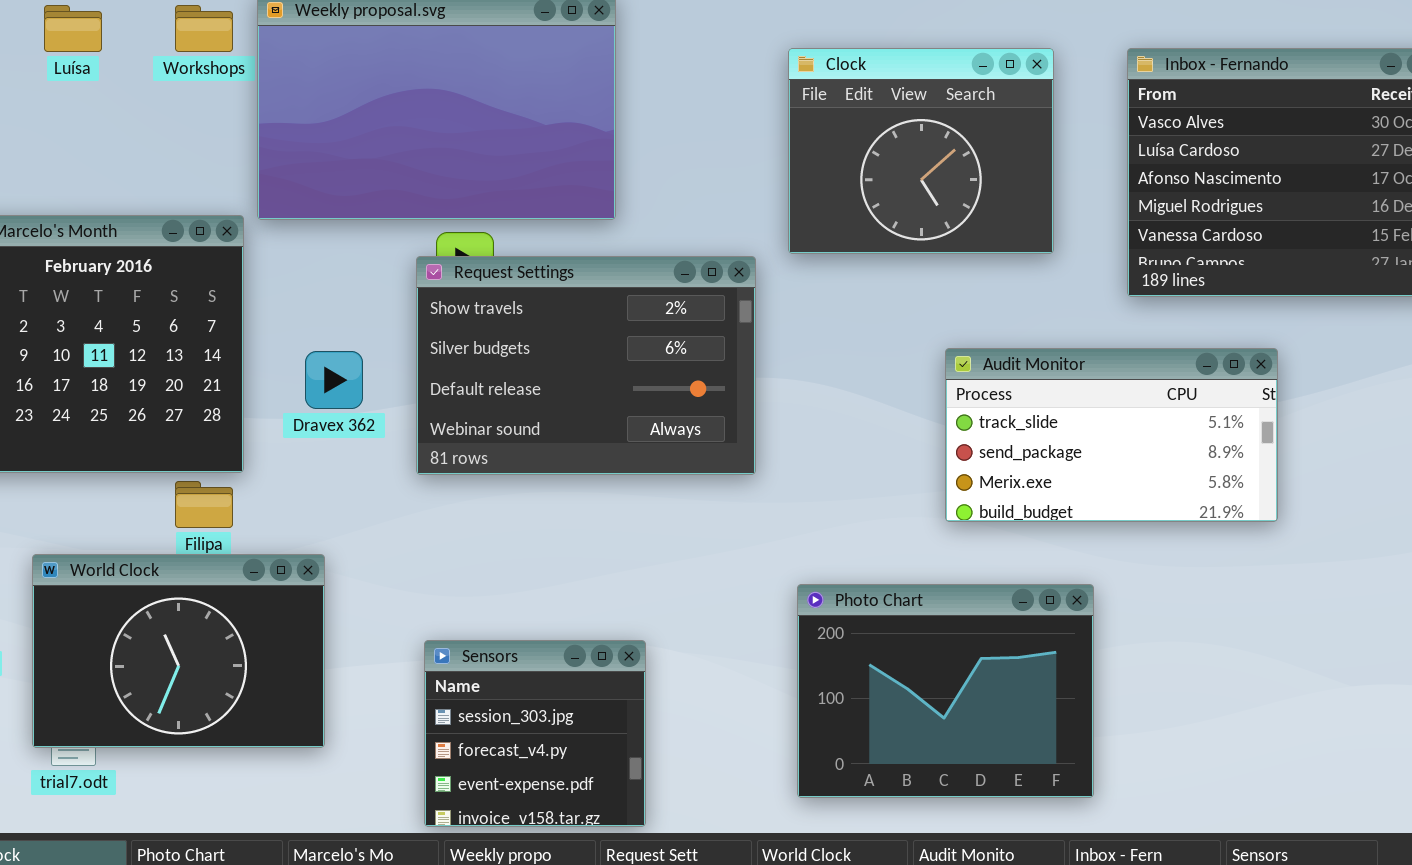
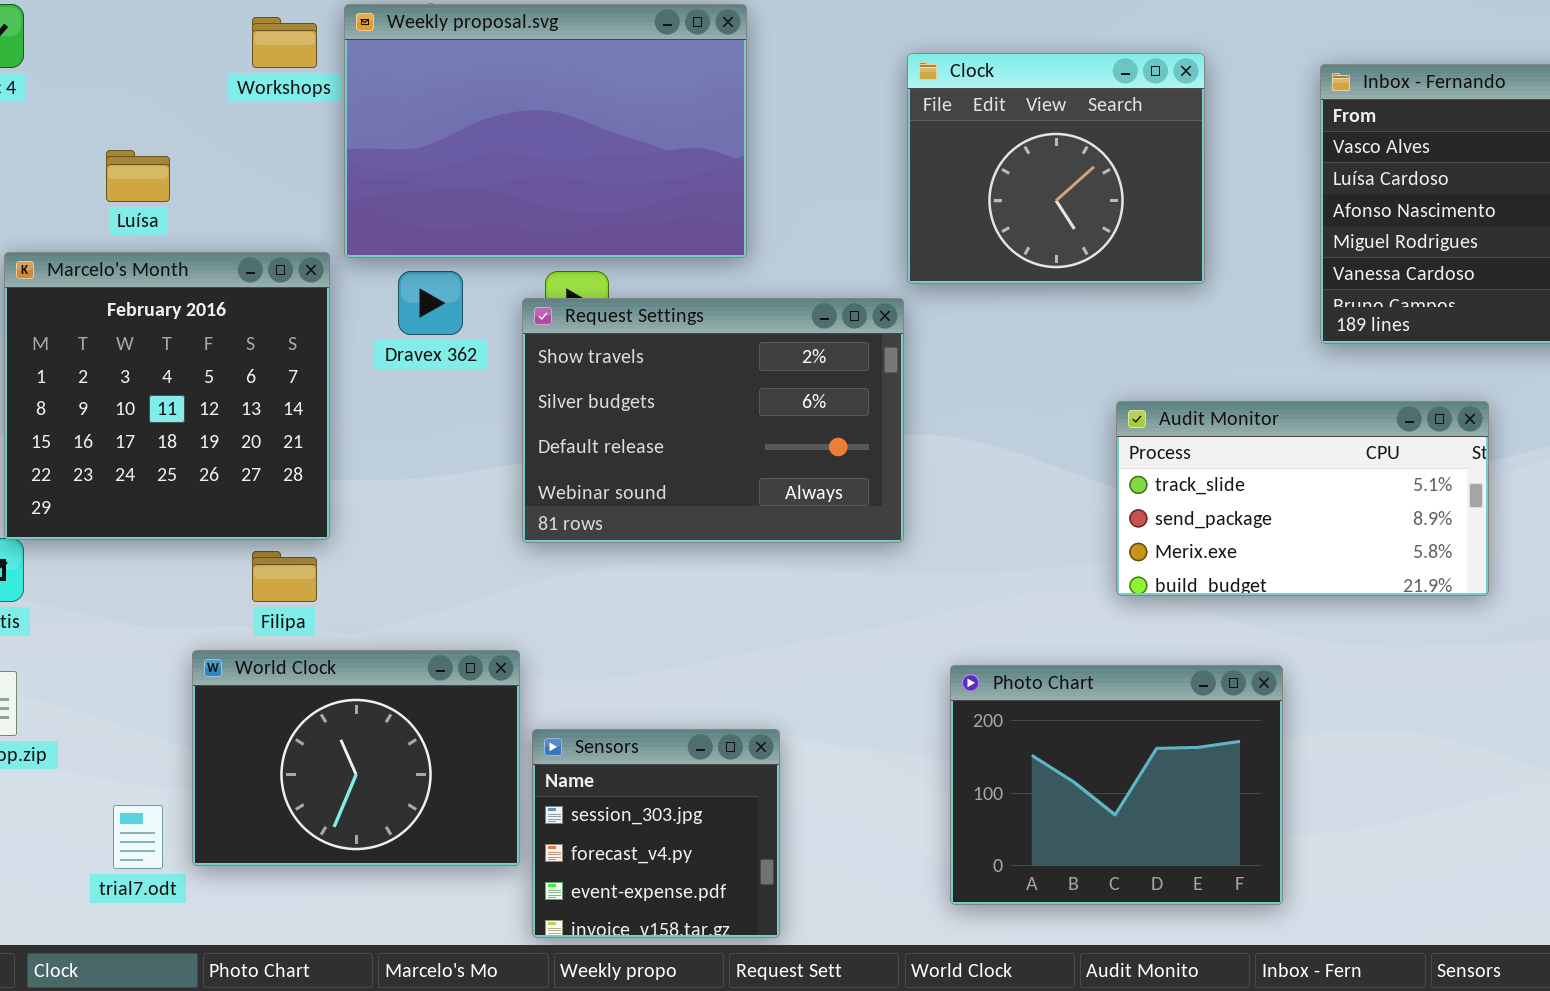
Luísa: [44,5,102,52] -> [106,150,170,202], moved
Clock: [788,48,1054,254] -> [907,53,1205,284], moved
Dravex 362: [305,351,363,409] -> [398,271,463,335], moved
World Clock: [32,554,325,748] -> [192,650,520,866], moved

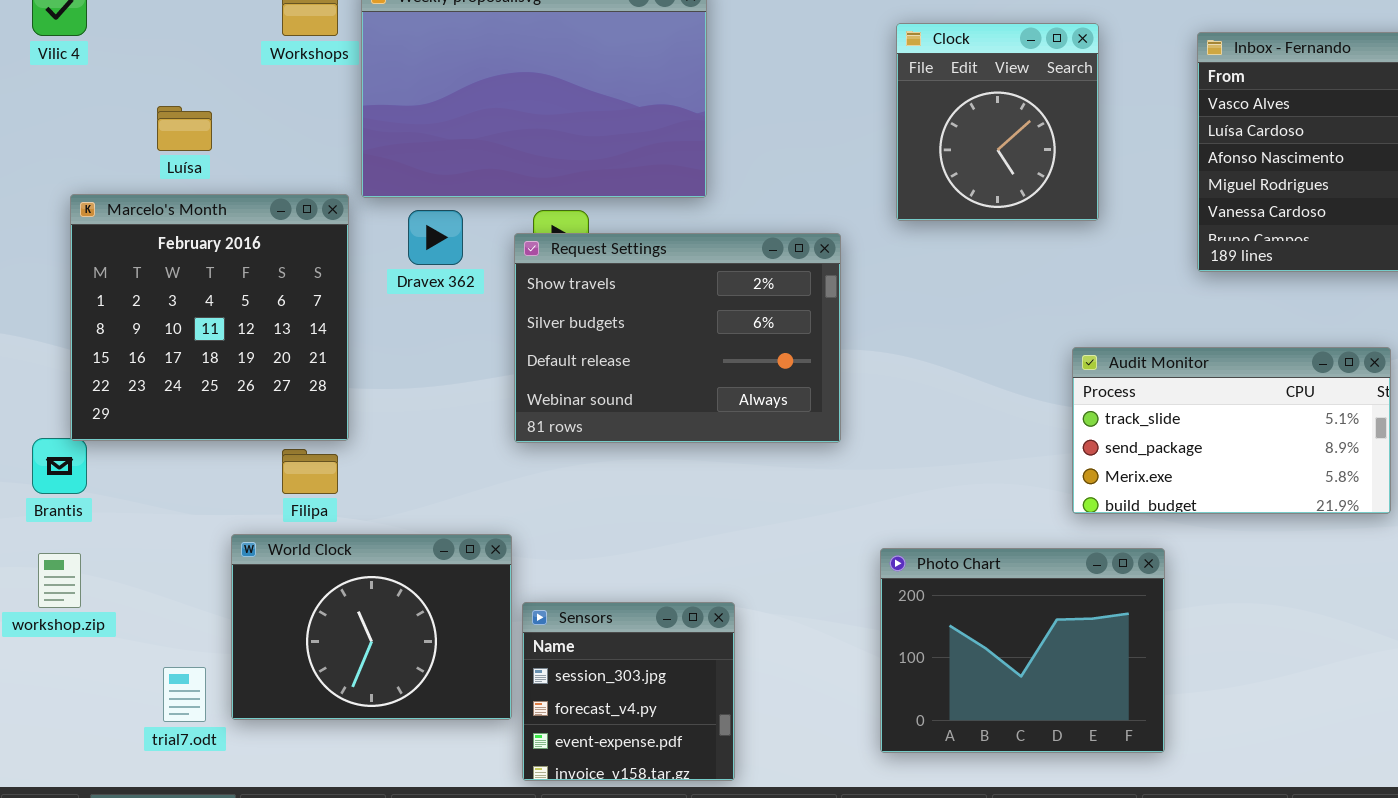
Clock: [907,53,1205,284] -> [896,23,1099,221], resized
Audit Monitor: [1116,401,1489,596] -> [1072,347,1391,514], moved

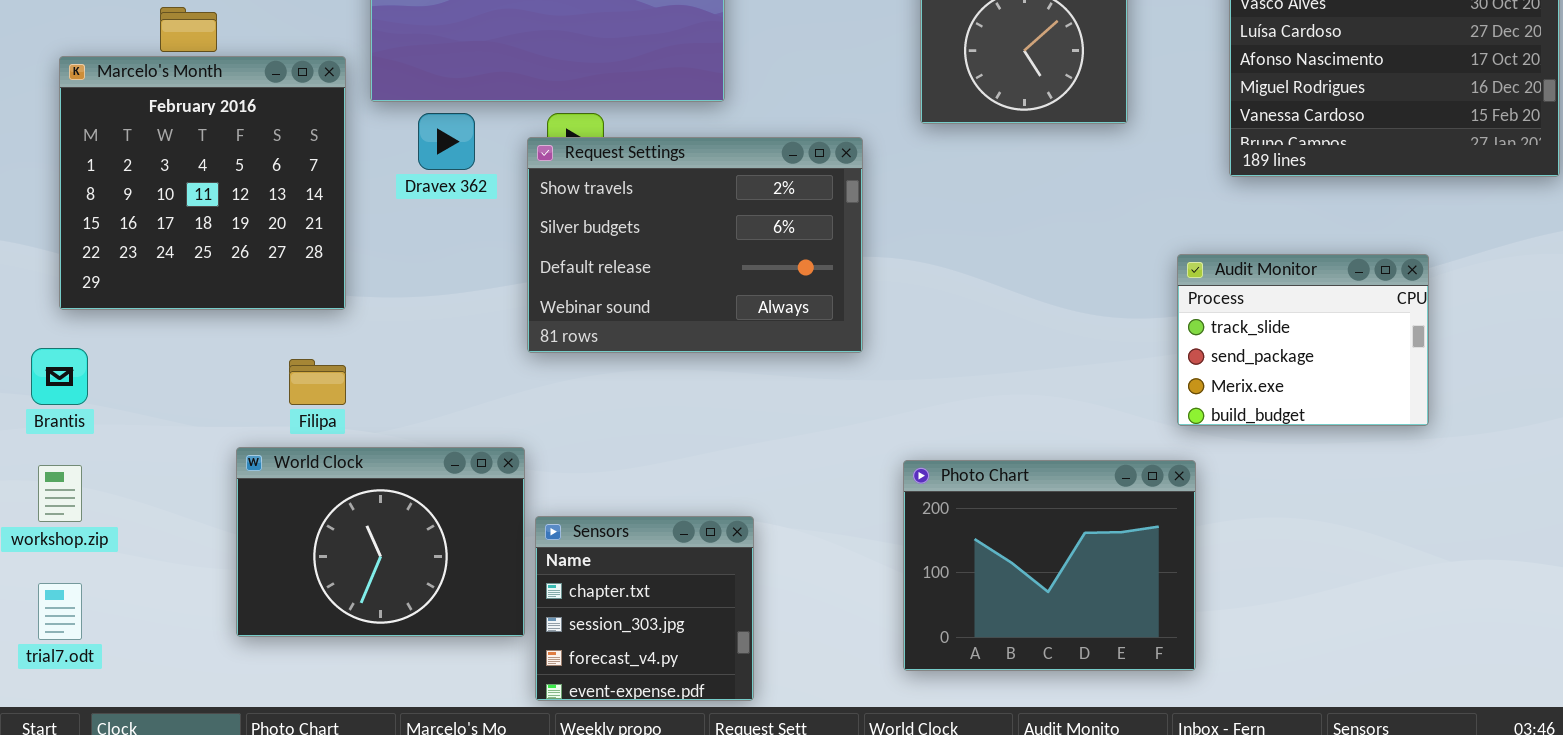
Marcelo's Month: [70,194,349,441] -> [59,56,346,310], moved
Audit Monitor: [1072,347,1391,514] -> [1177,254,1429,426], resized
Sensors: [522,602,735,781] -> [535,516,754,701], scrolled up 1 row
trial7.odt: [163,667,206,722] -> [38,583,82,640], moved

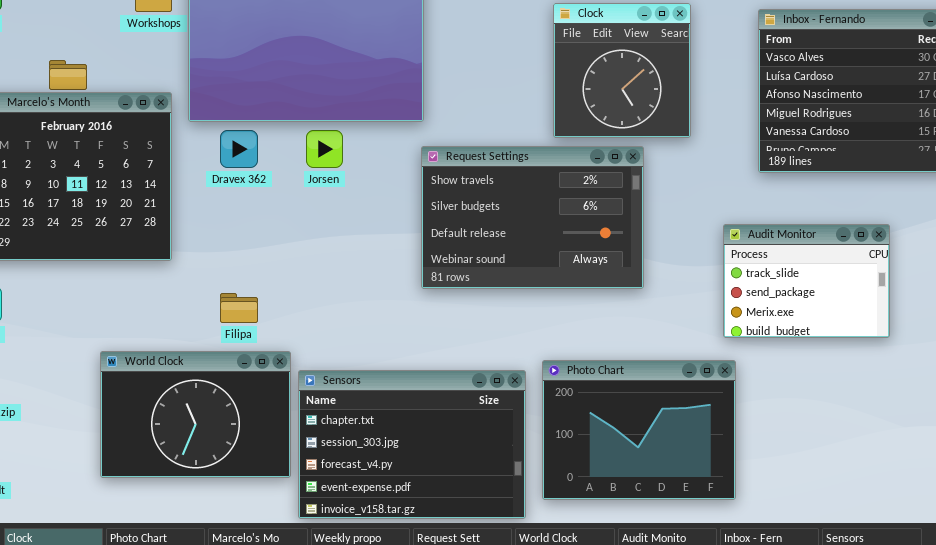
Request Settings: [527,137,863,353] -> [421,146,644,289], moved
Filipa: [289,359,346,405] -> [220,293,258,323], moved
Sensors: [535,516,754,701] -> [298,370,526,519], resized

